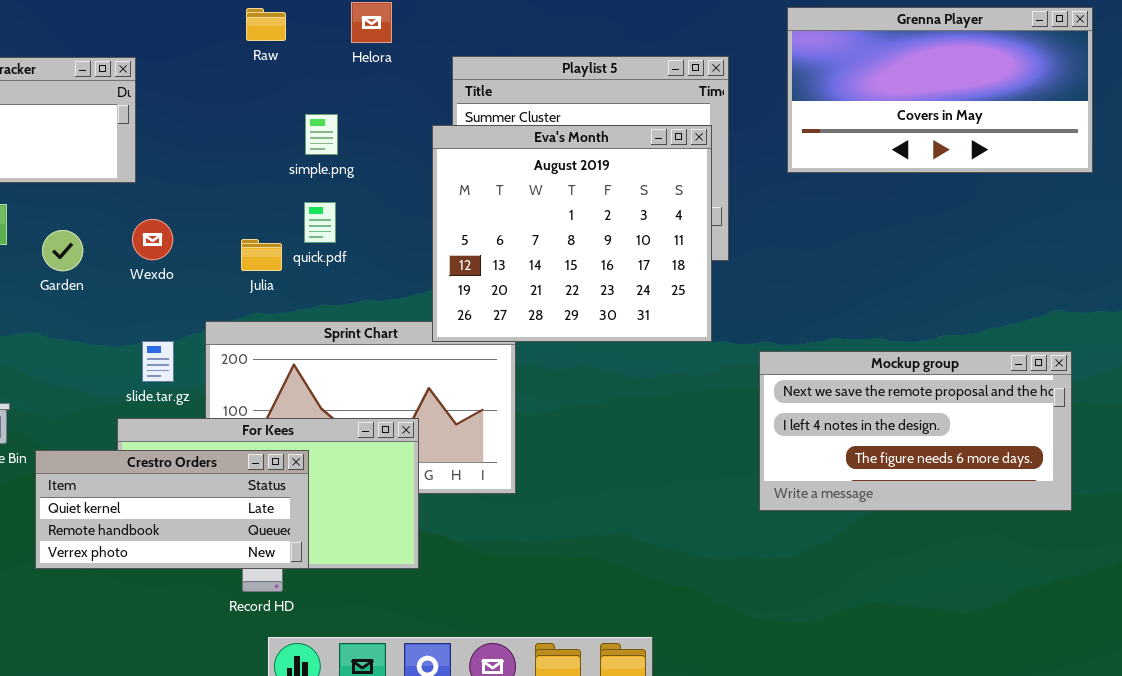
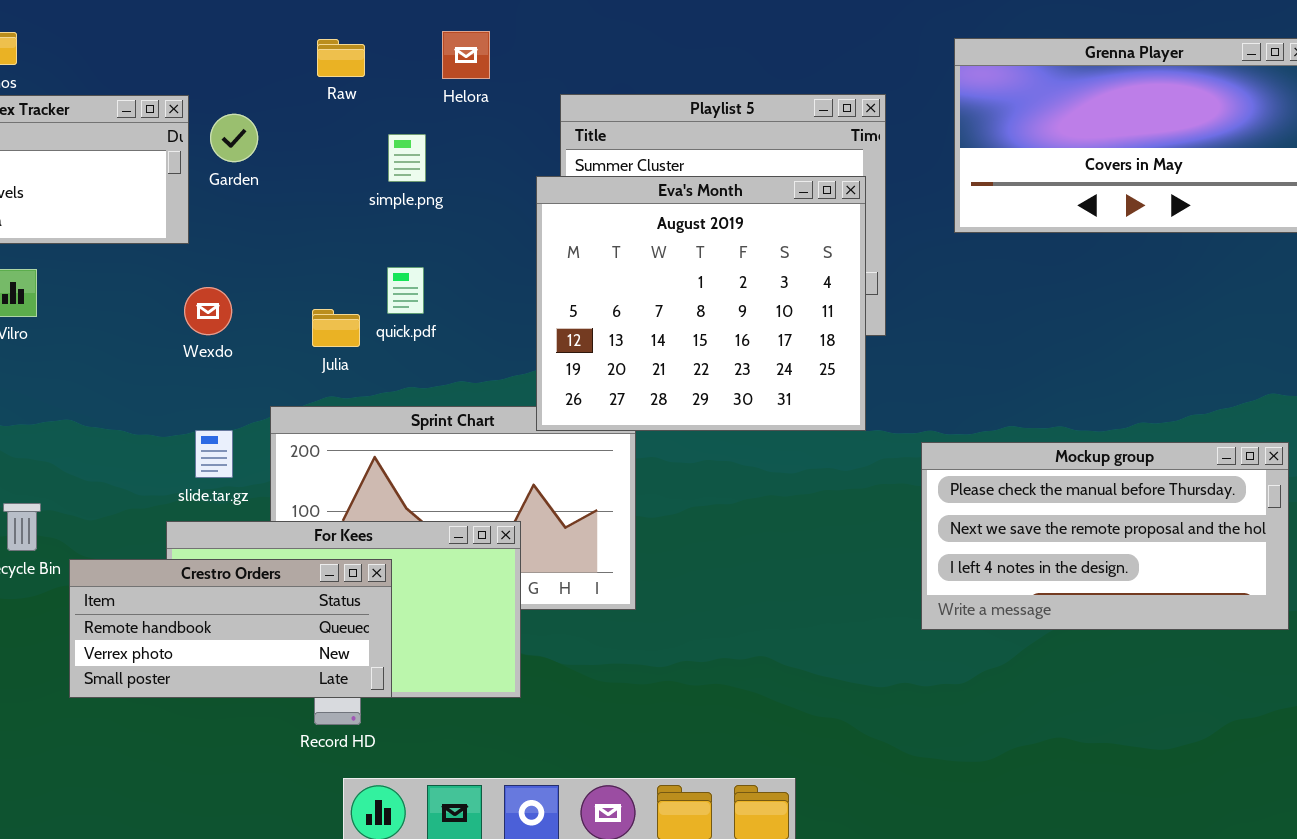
simple.png: [305,114,338,155] -> [388,134,426,182], moved
Garden: [42,230,83,271] -> [210,114,258,162], moved
Mockup group: [759,351,1072,511] -> [921,442,1289,630], scrolled up 1 row
Crestro Orders: [35,450,309,569] -> [69,559,392,698], scrolled down 1 row

